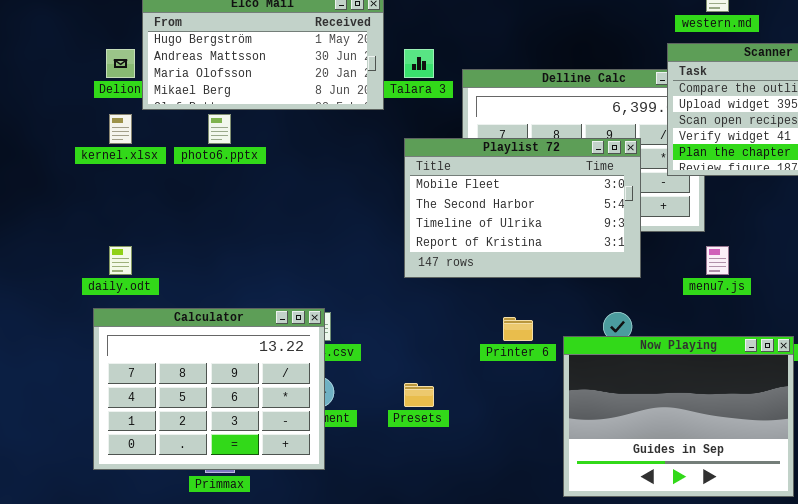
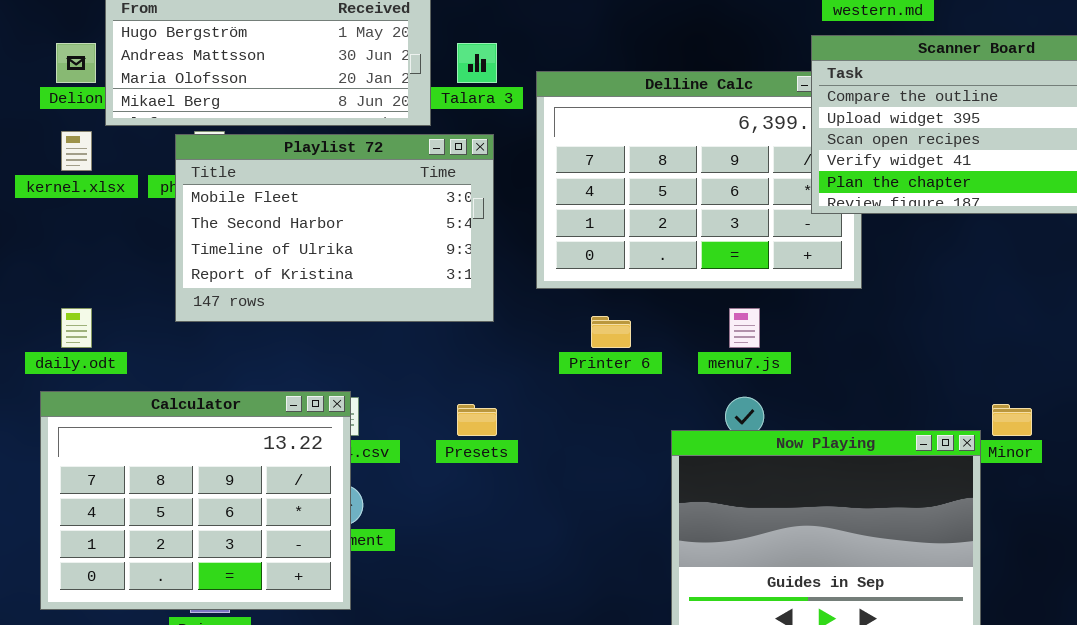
Playlist 72: [404,138,641,278] -> [175,134,494,322], moved
menu7.js: [706,246,729,275] -> [729,308,760,348], moved
Printer 6: [503,317,533,341] -> [591,316,631,348], moved
Presets: [404,383,434,407] -> [457,404,497,436], moved

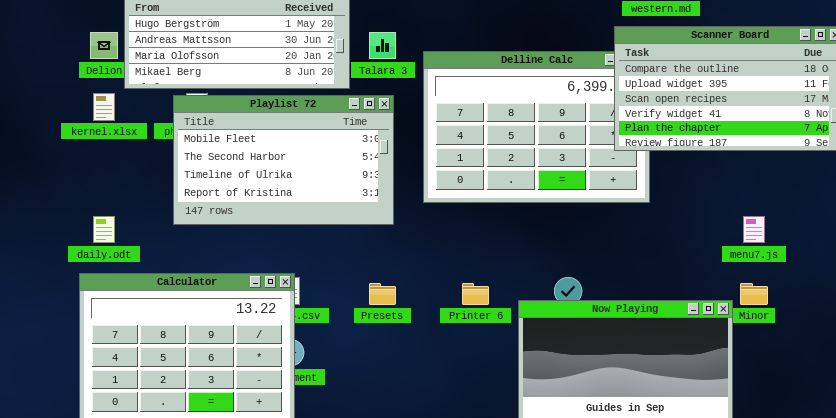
menu7.js: [729,308,760,348] -> [743,216,765,243], moved
Printer 6: [591,316,631,348] -> [462,283,489,305], moved

